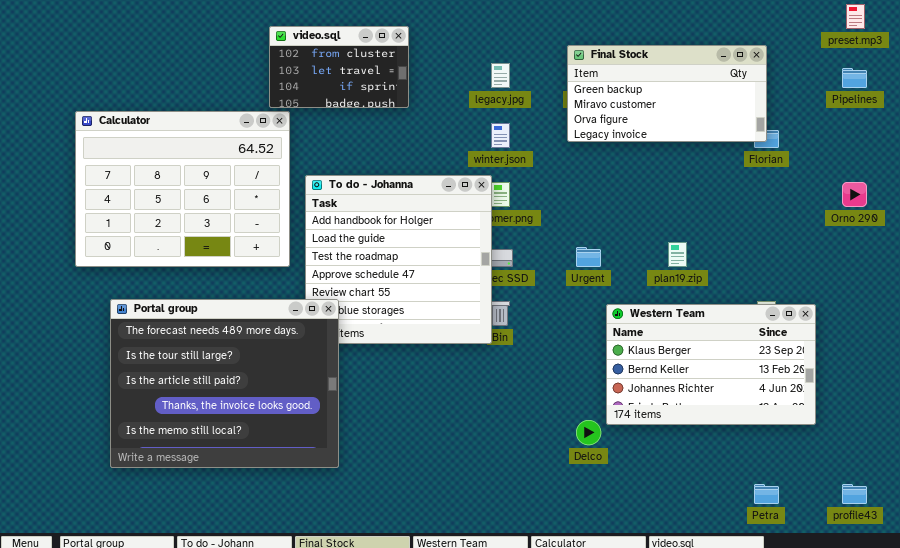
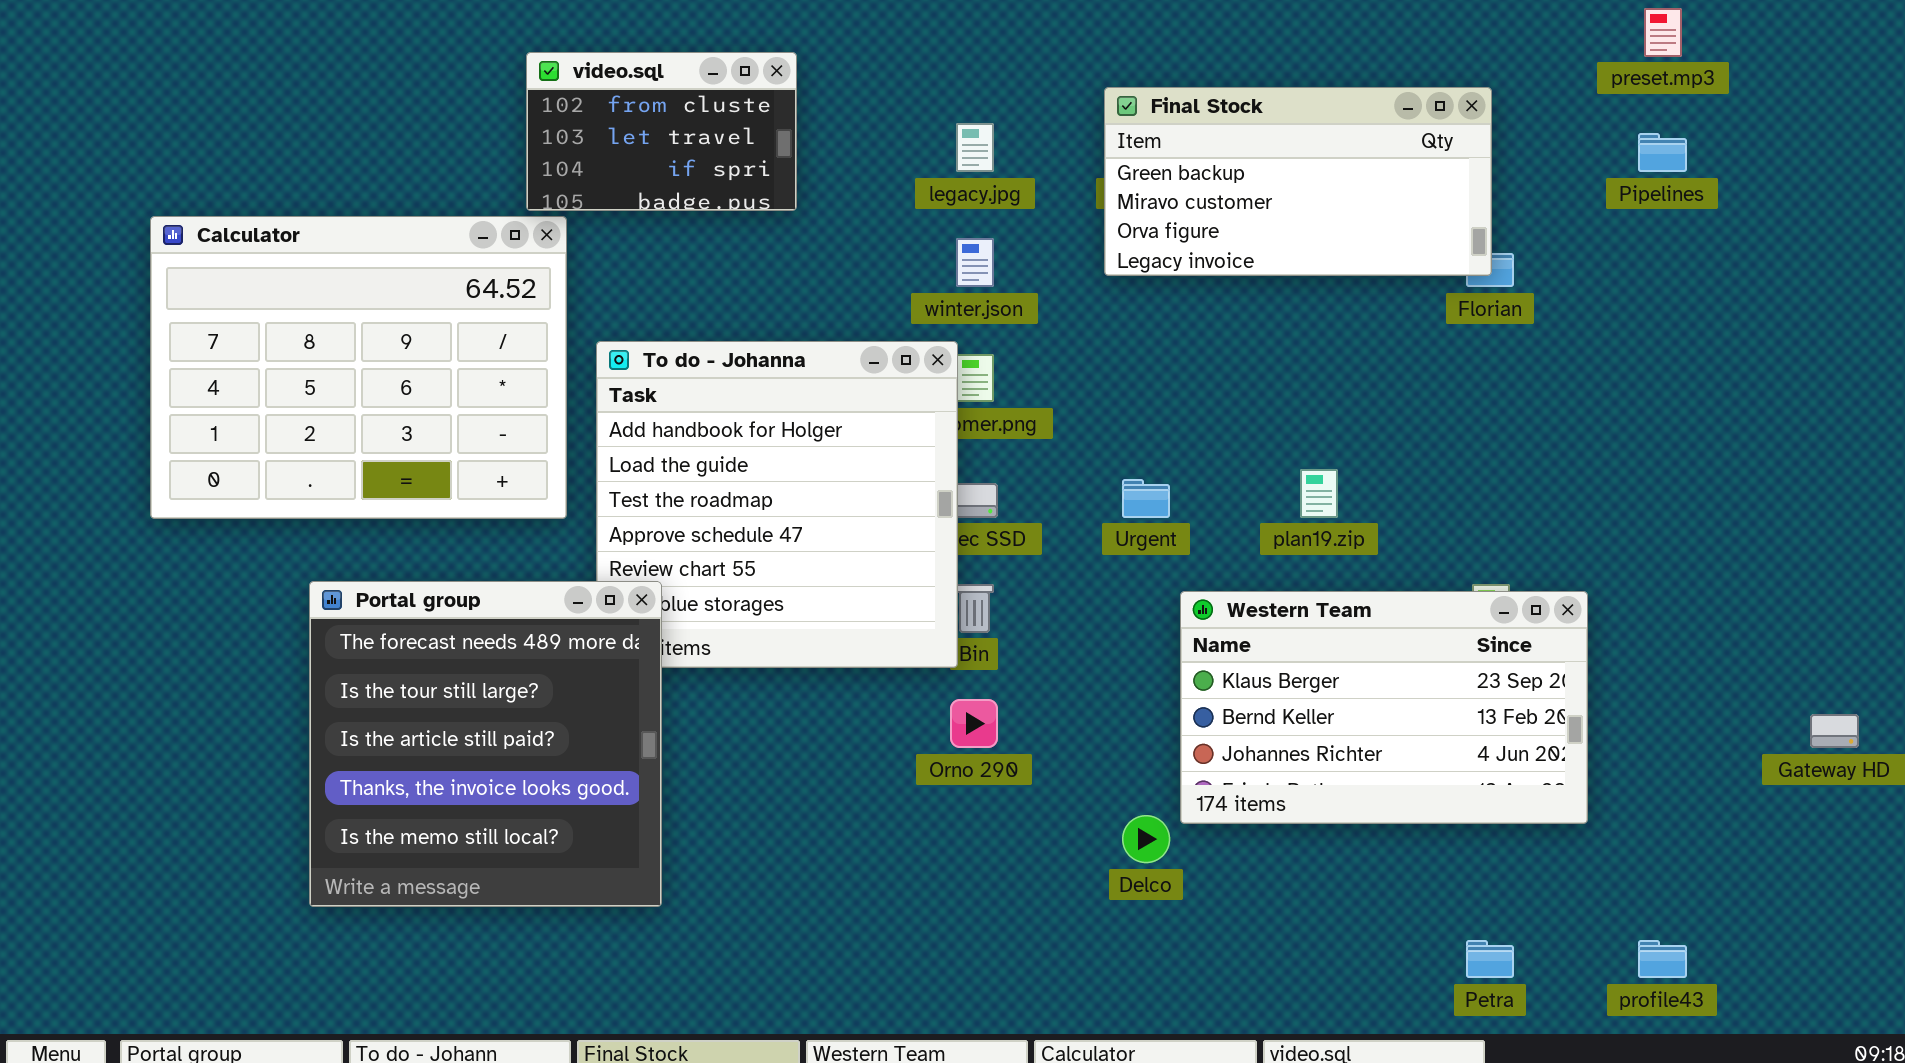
Orno 290: [842,182,867,207] -> [950,699,998,748], moved
Portal group: [110,299,339,468] -> [309,581,662,907], resized

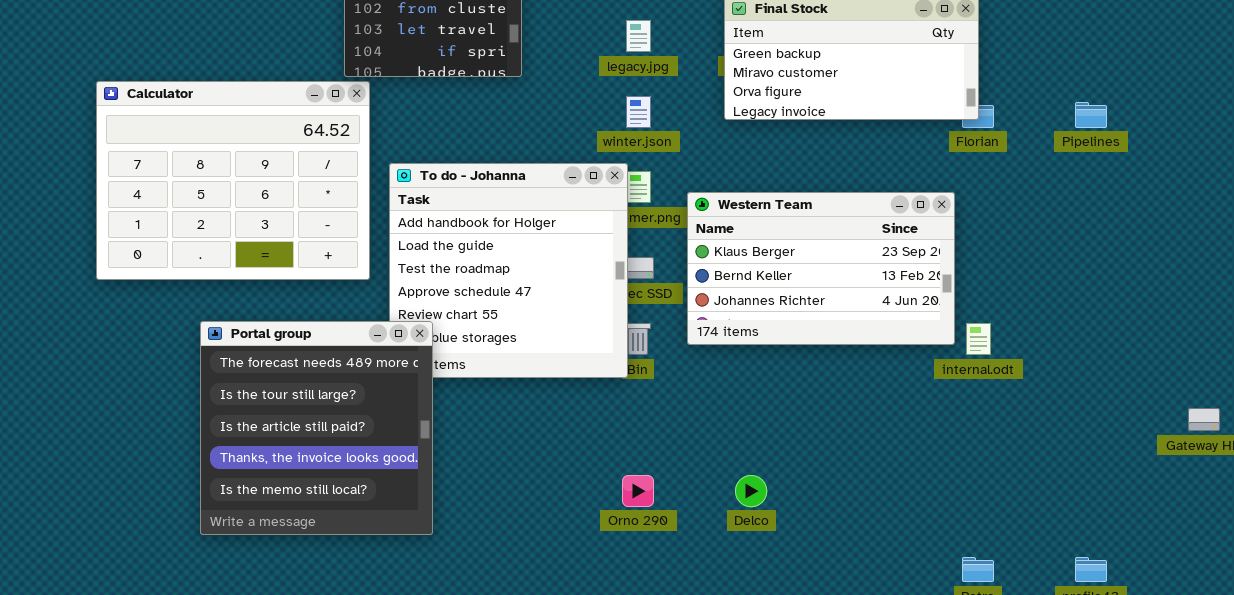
Pipelines: [1638,133,1687,172] -> [1075,102,1107,128], moved
Western Team: [1180,591,1588,824] -> [687,192,955,345], moved
Orno 290: [950,699,998,748] -> [622,475,654,507], moved

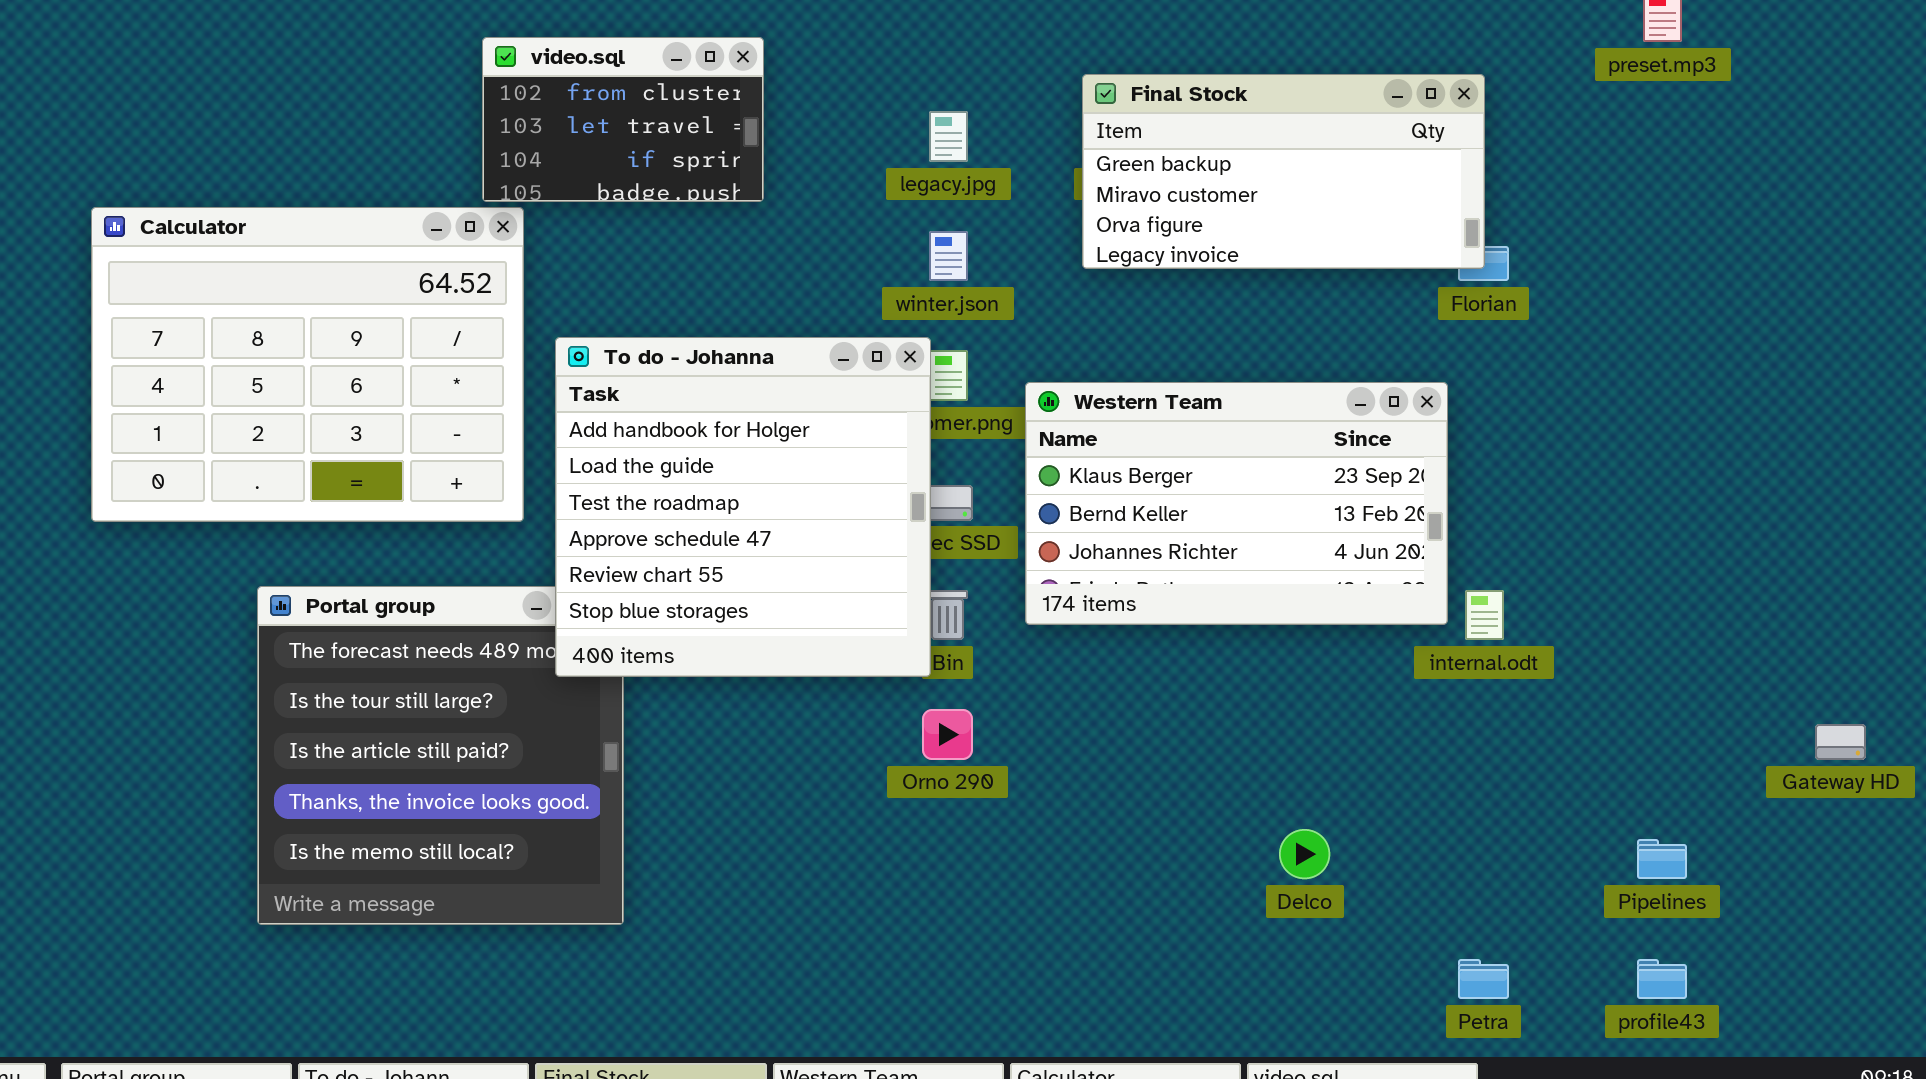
Pipelines: [1075,102,1107,128] -> [1637,839,1687,879], moved
To do - Johanna: [389,163,628,378] -> [555,337,931,677], raised
Orno 290: [622,475,654,507] -> [922,709,973,760], moved
Delco: [735,475,767,507] -> [1279,829,1330,879], moved

